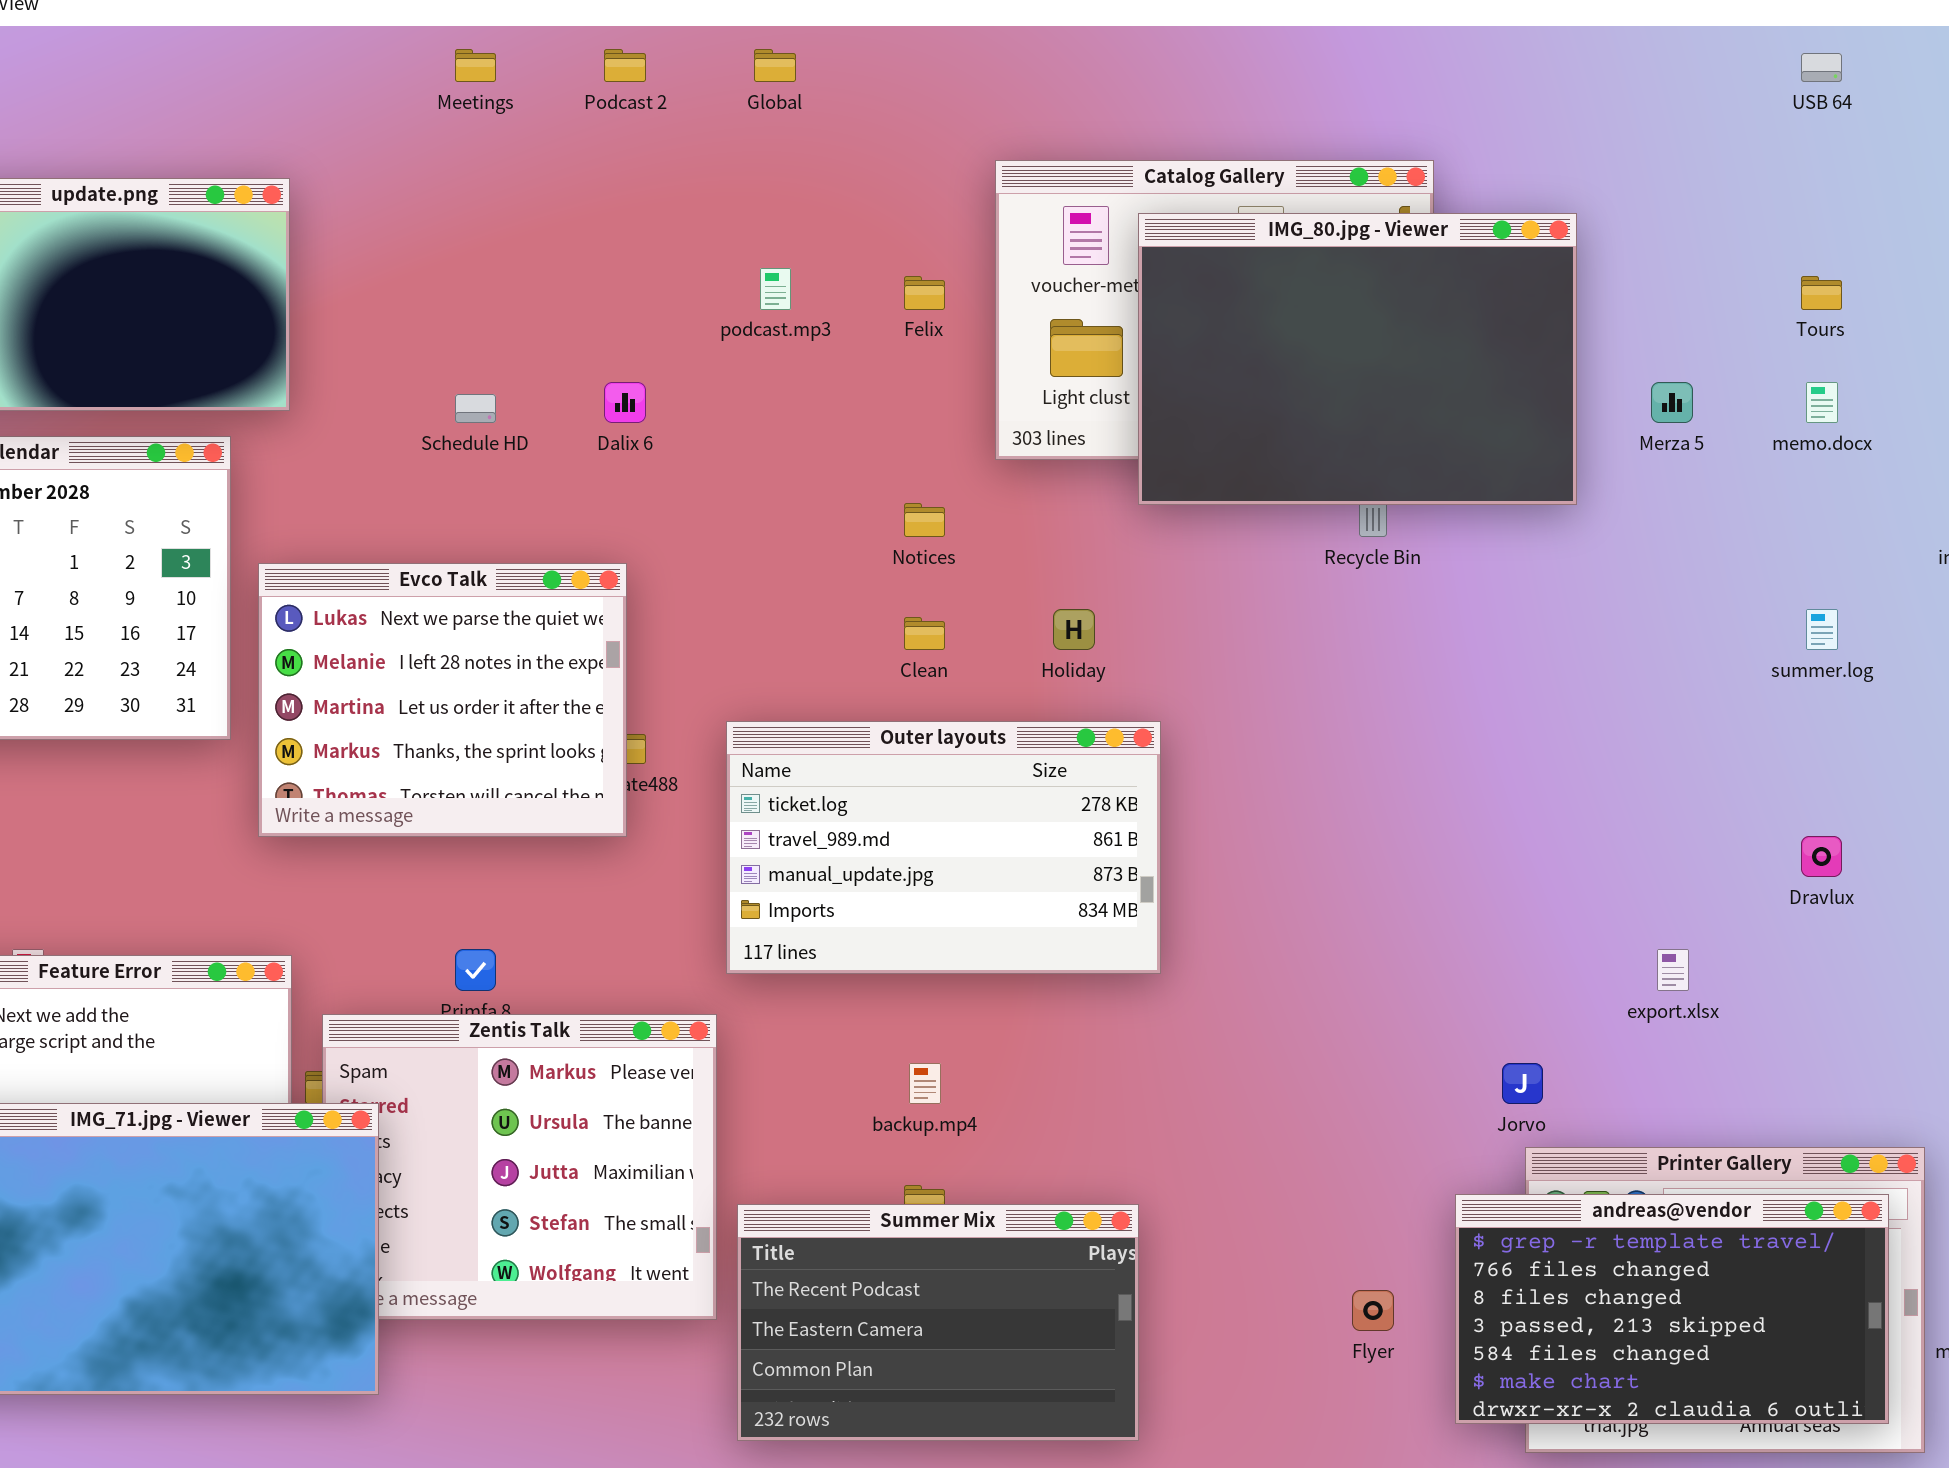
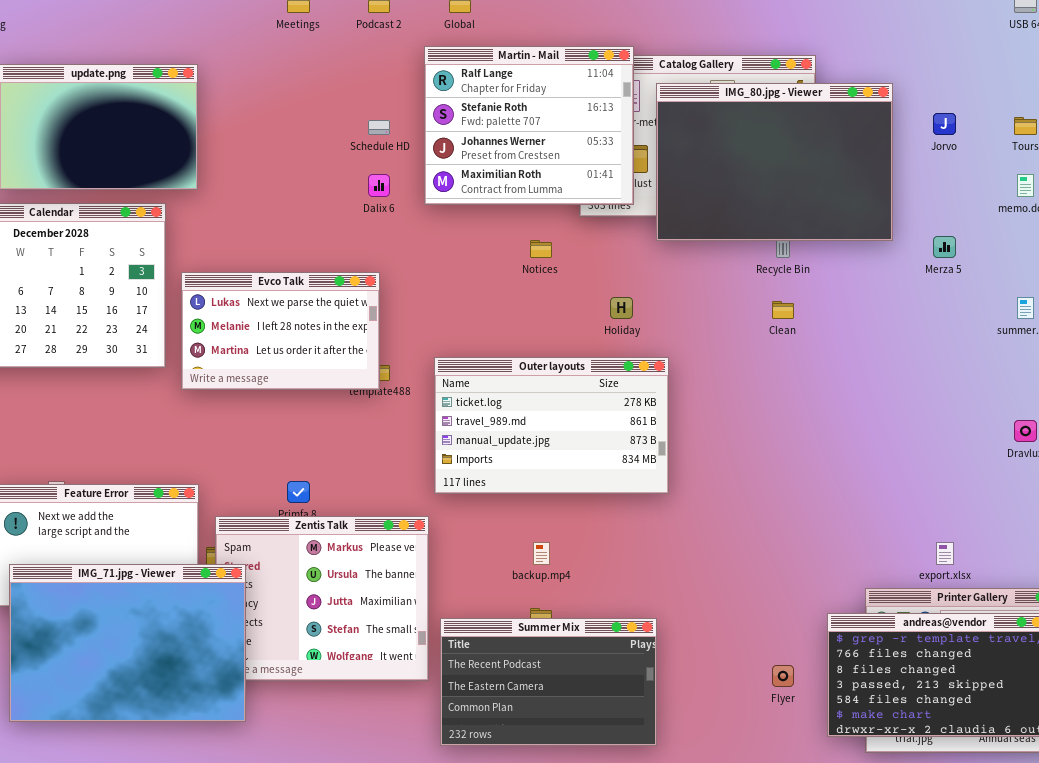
Martin - Mail: none -> [424,46,634,205], opened
Merza 5: [1651,382,1693,423] -> [933,236,956,258], moved
Schedule HD: [455,394,496,423] -> [368,120,390,135], moved
Evco Talk: [258,563,627,837] -> [181,272,380,390], resized
Clean: [904,617,945,650] -> [772,301,794,319], moved
export.xlsx: [1657,949,1689,991] -> [936,542,954,565], moved
Jorvo: [1502,1063,1543,1104] -> [933,113,956,135], moved

